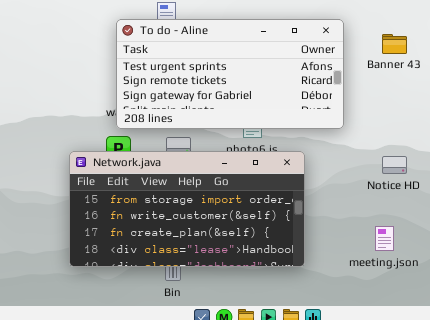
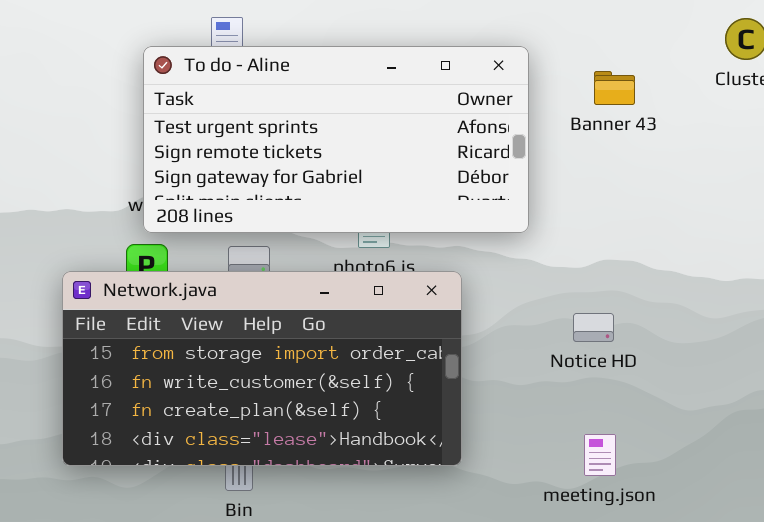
Notice HD: [382,156,407,174] -> [573,313,614,342], moved
meeting.json: [375,226,394,251] -> [584,434,616,476], moved

